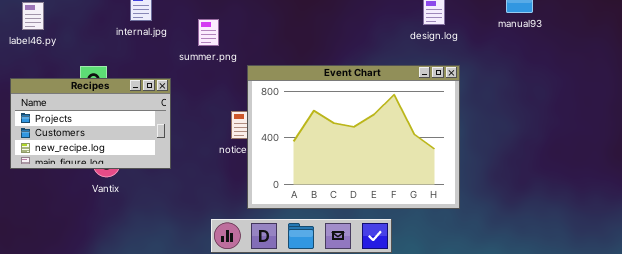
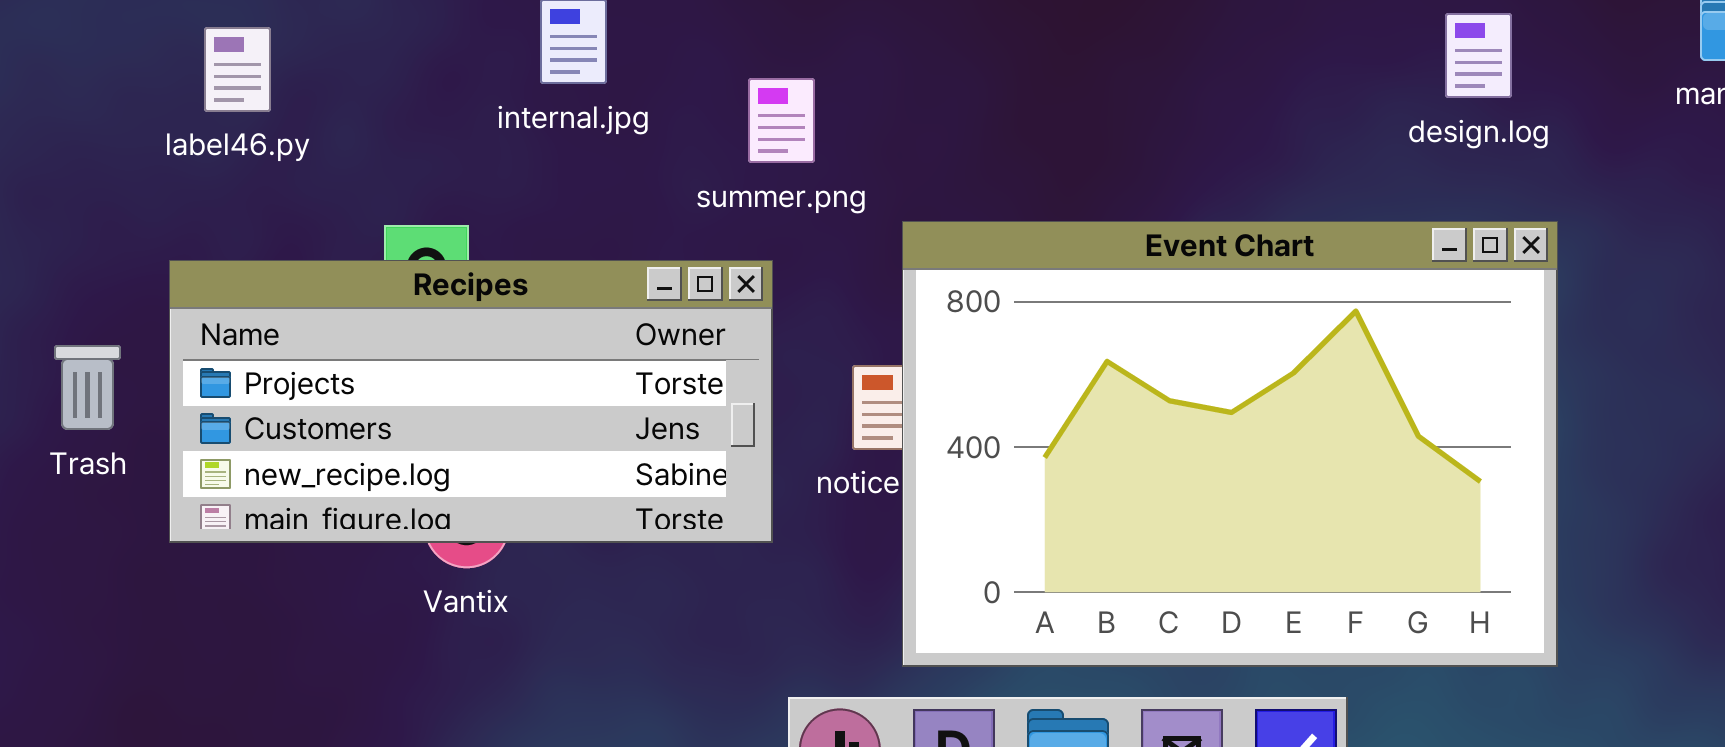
Recipes: [10,78,171,169] -> [169,260,773,543], resized

